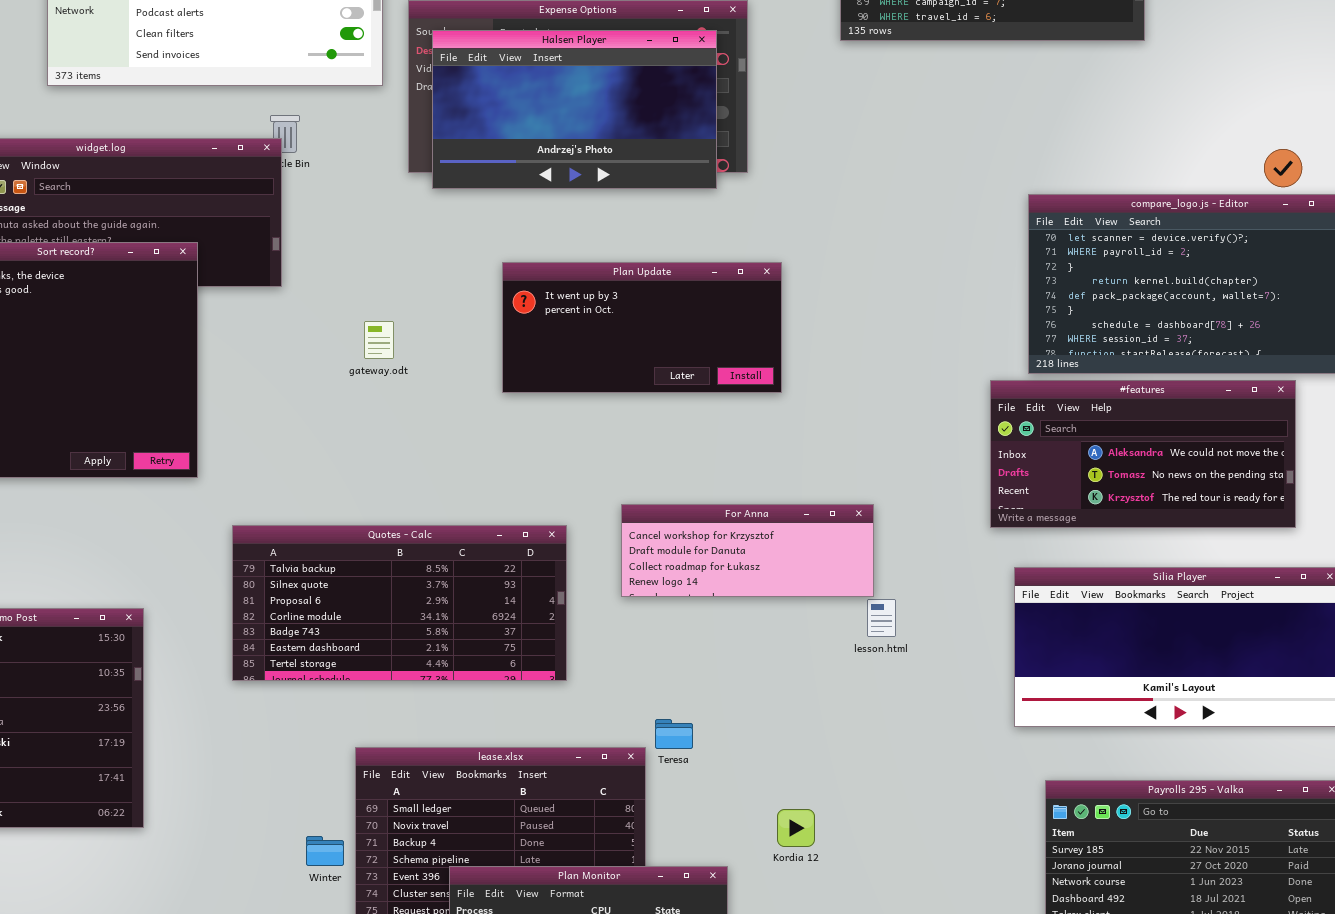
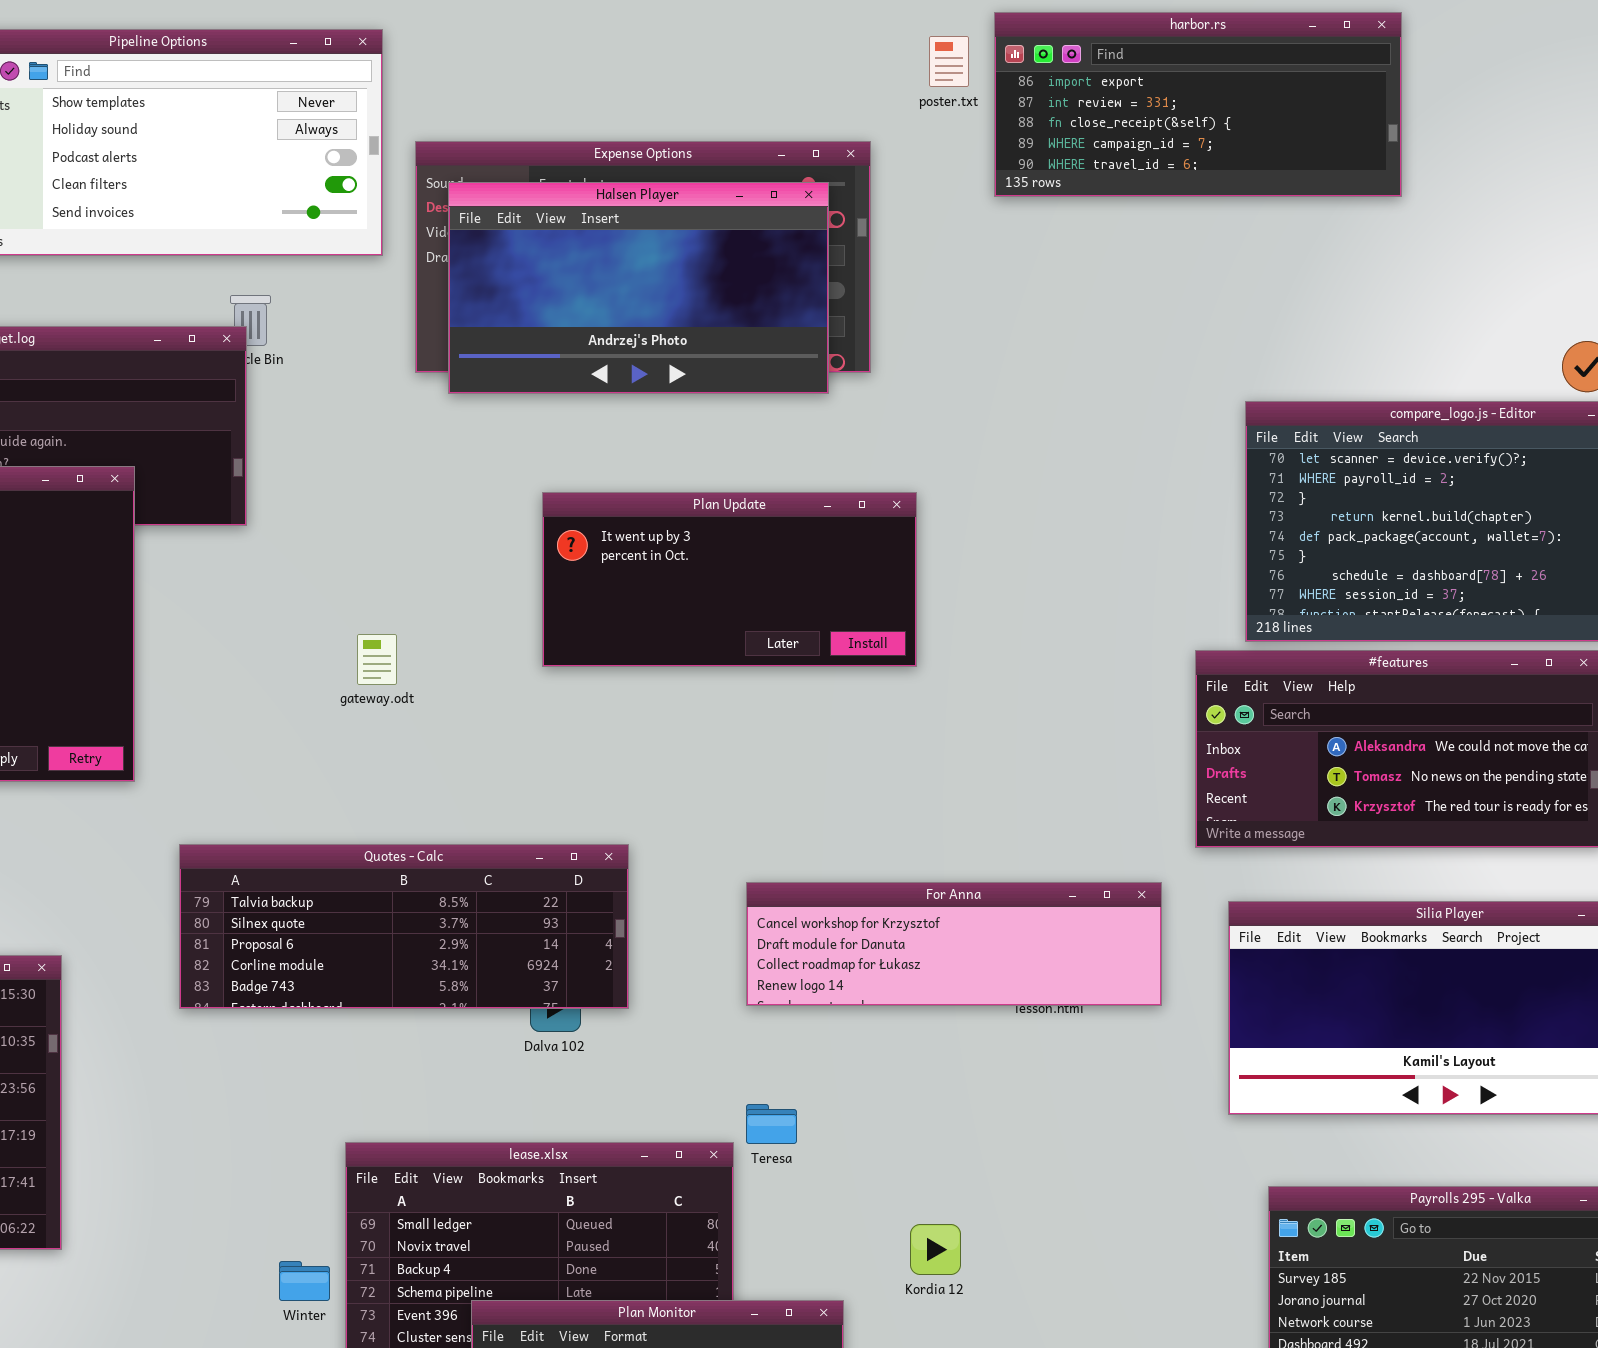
gateway.odt: [364,321,394,359] -> [357,634,397,685], moved
For Anna: [621,504,874,597] -> [746,882,1162,1006], moved, resized
Quotes - Calc: [232,525,567,681] -> [179,844,629,1009], resized

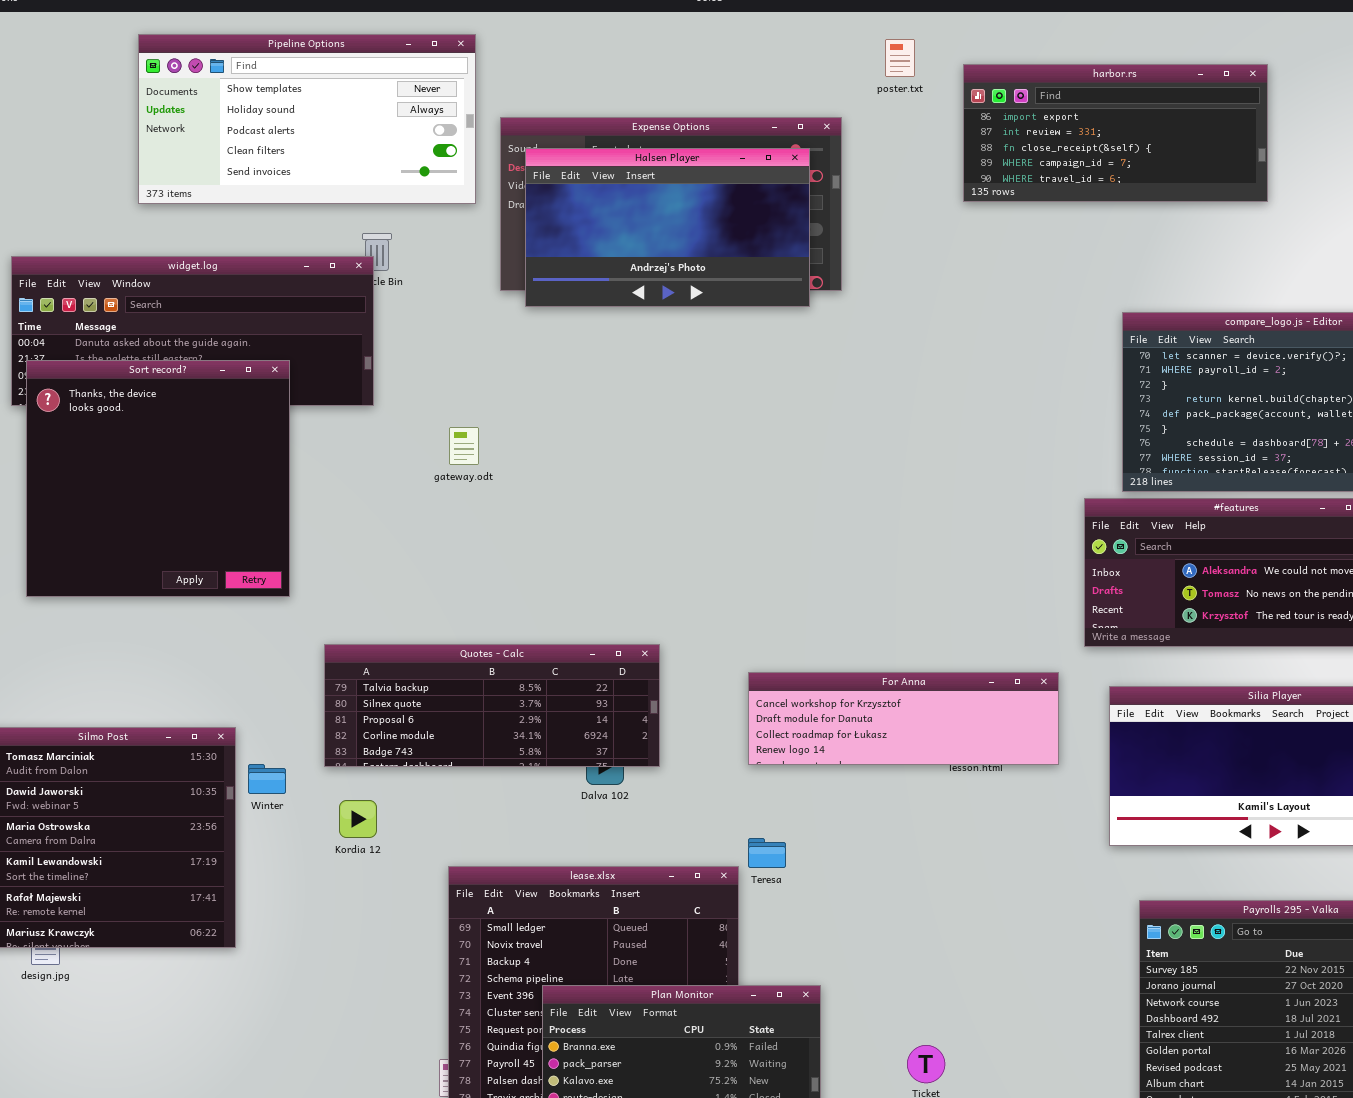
harbor.rs: [994,12,1402,197] -> [963,64,1268,202], moved
Plan Update: [542,492,917,667] -> none, closed
gateway.odt: [357,634,397,685] -> [449,427,479,465], moved
Kordia 12: [910,1224,961,1275] -> [339,800,377,838], moved
Winter: [279,1261,330,1301] -> [248,764,286,794], moved

